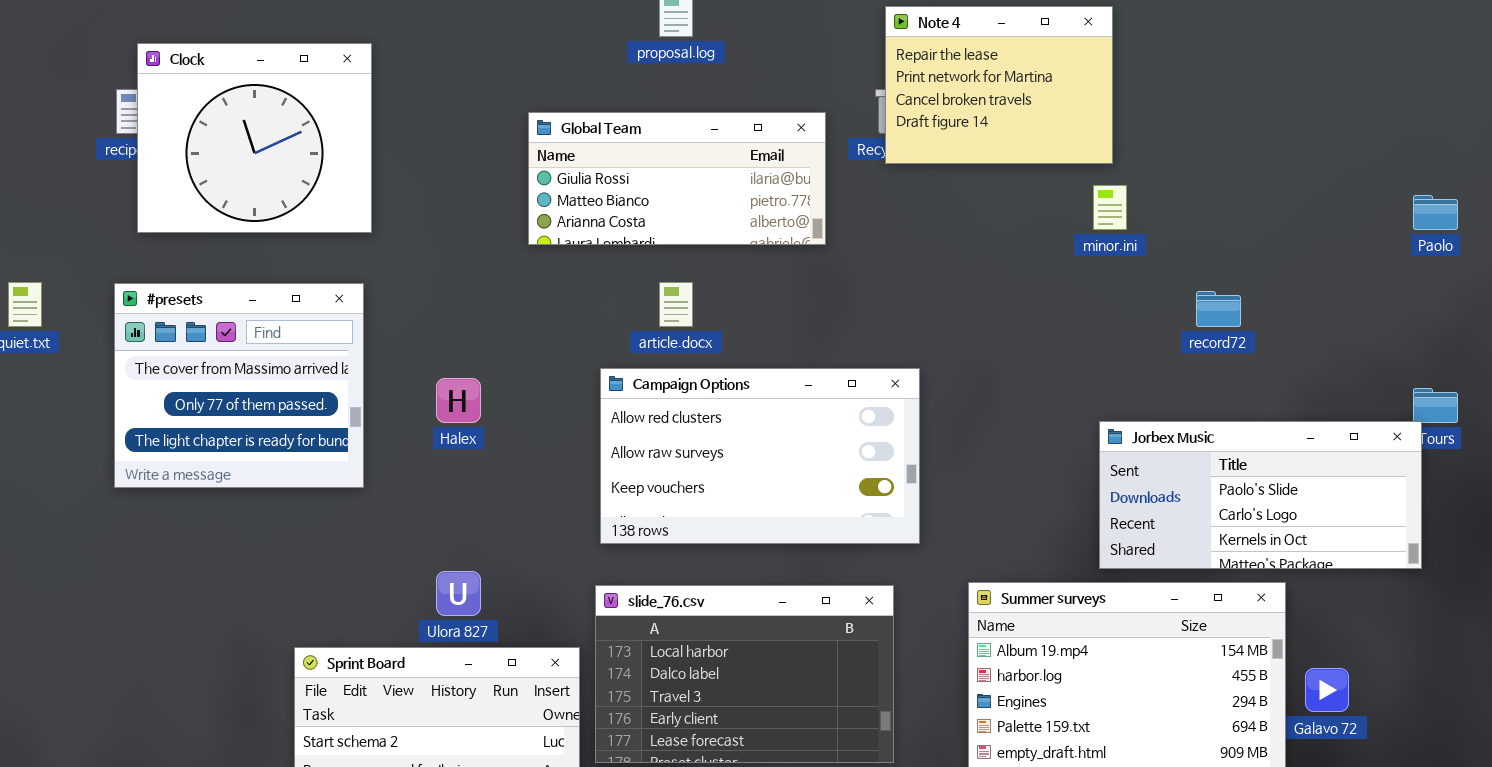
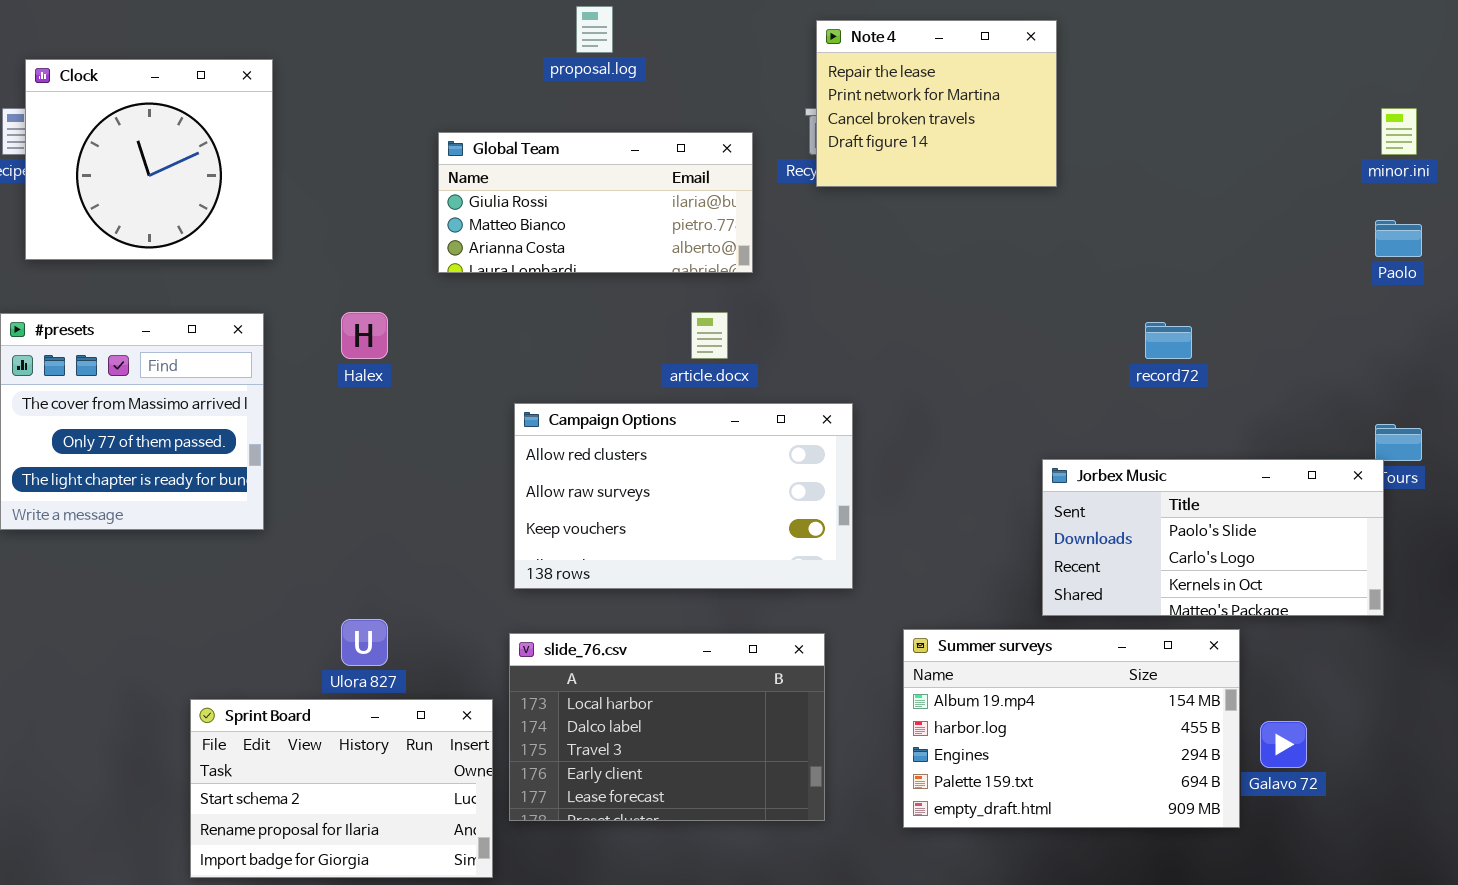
minor.ini: [1093,185,1127,230] -> [1381,108,1417,155], moved
article.docx: [659,282,693,327] -> [691,312,728,359], moved
Halex: [436,378,481,423] -> [341,312,388,359], moved

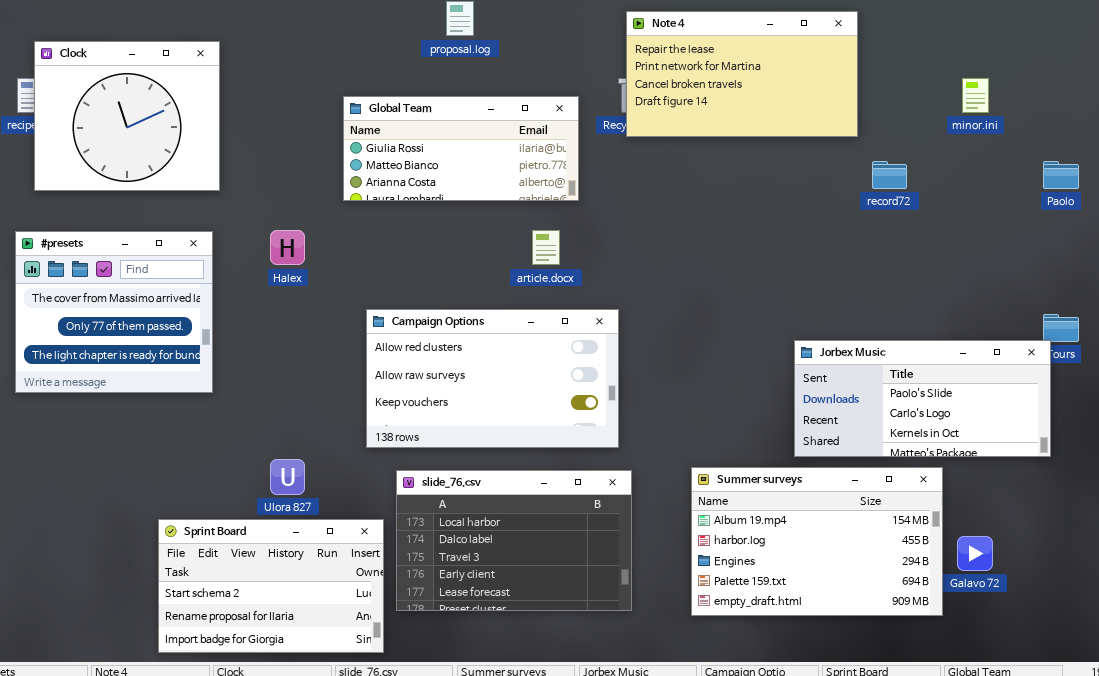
Note 4: [816,20,1057,187] -> [626,11,858,137], resized
minor.ini: [1381,108,1417,155] -> [962,78,989,113], moved
record72: [1145,322,1192,359] -> [872,161,907,189], moved
Campaign Options: [514,403,853,589] -> [366,309,619,448], moved

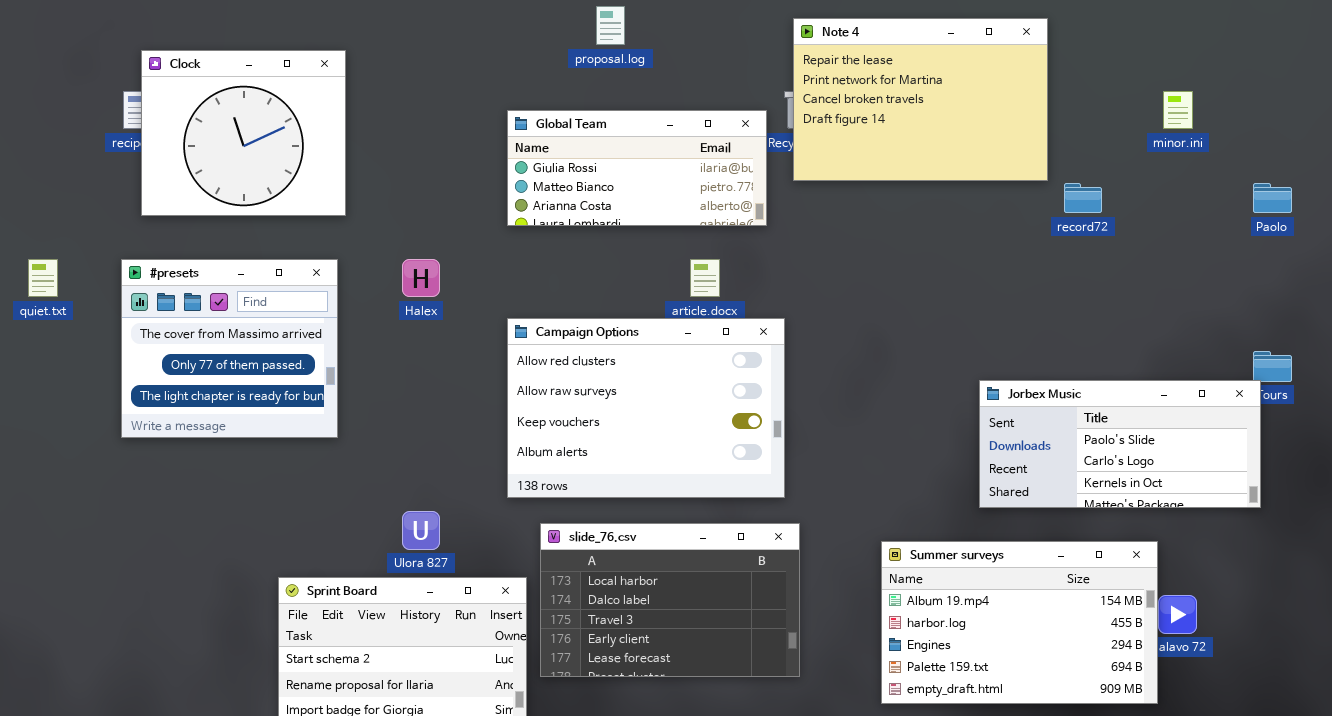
Note 4: [626,11,858,137] -> [793,18,1048,181], resized
Global Team: [343,96,579,201] -> [507,110,767,226], moved
Campaign Options: [366,309,619,448] -> [507,318,785,498], resized
Summer surveys: [691,467,943,616] -> [881,541,1158,704], moved

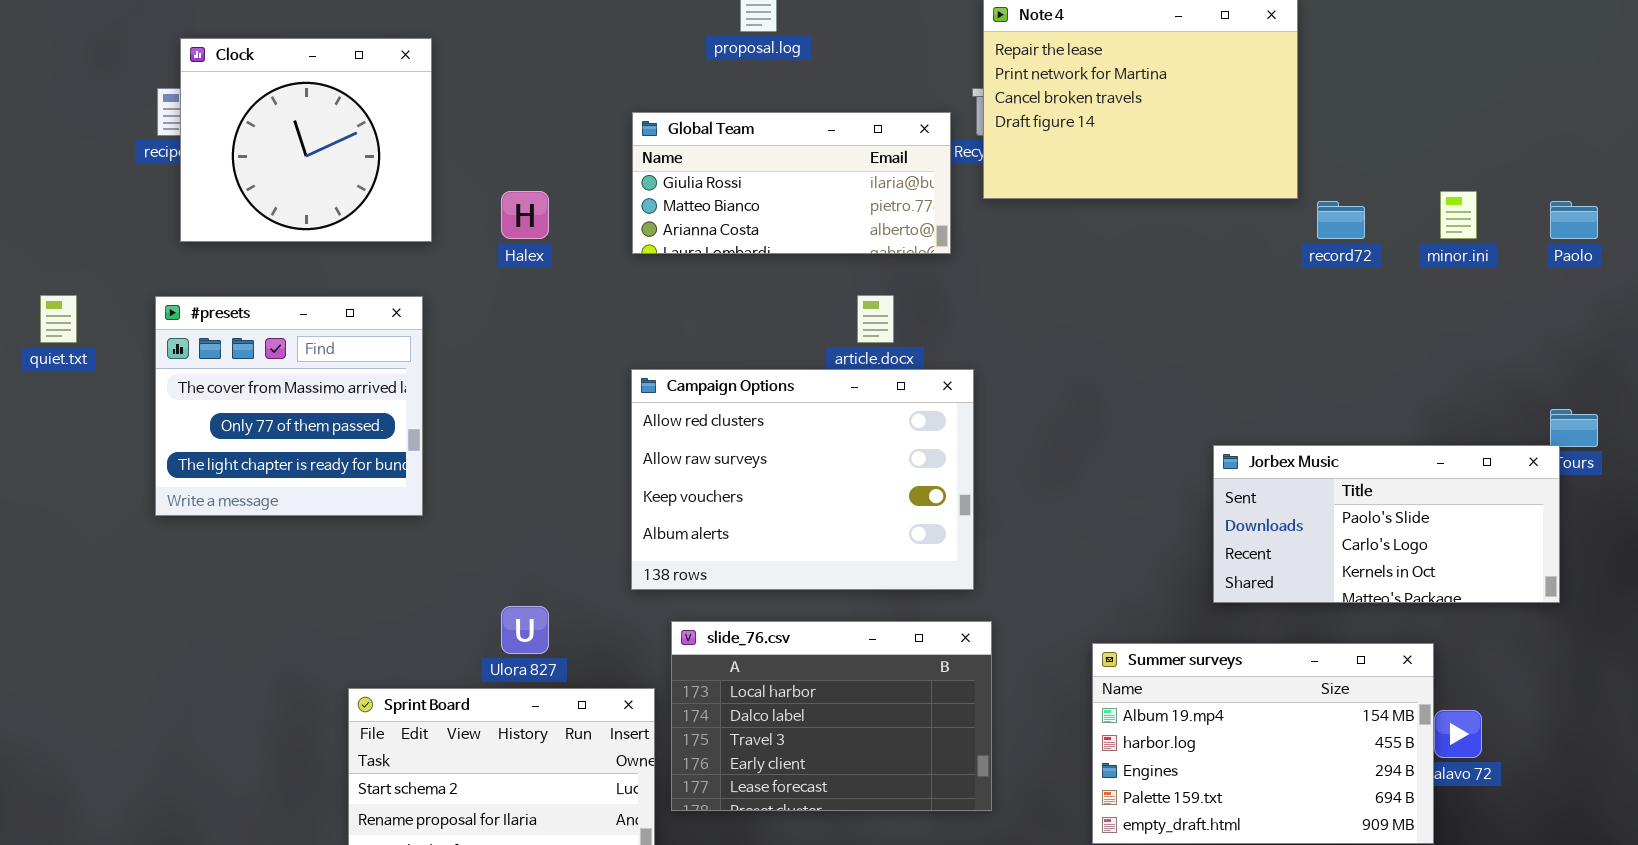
minor.ini: [1163,91,1193,129] -> [1440,191,1477,239], moved
Halex: [402,259,440,297] -> [501,191,549,239], moved

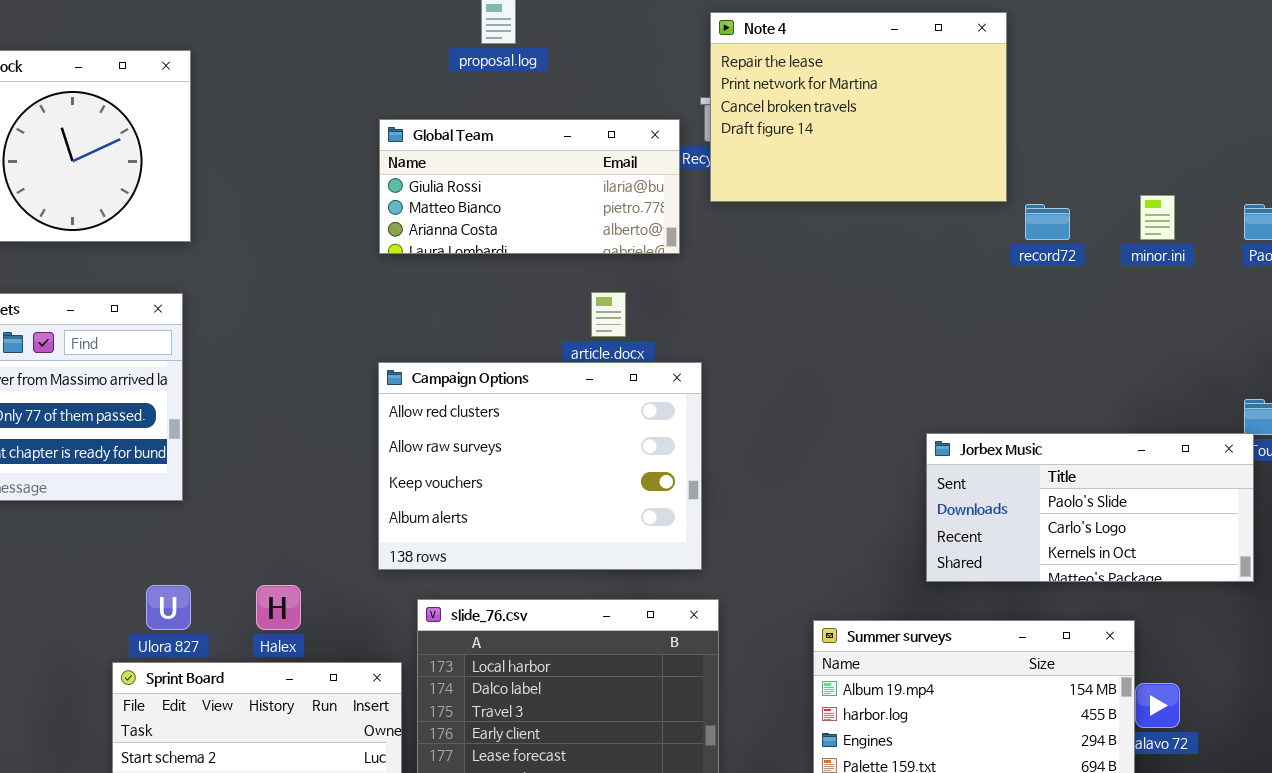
Halex: [501,191,549,239] -> [256,585,301,630], moved
Ulora 827: [501,606,549,654] -> [146,585,191,630], moved

